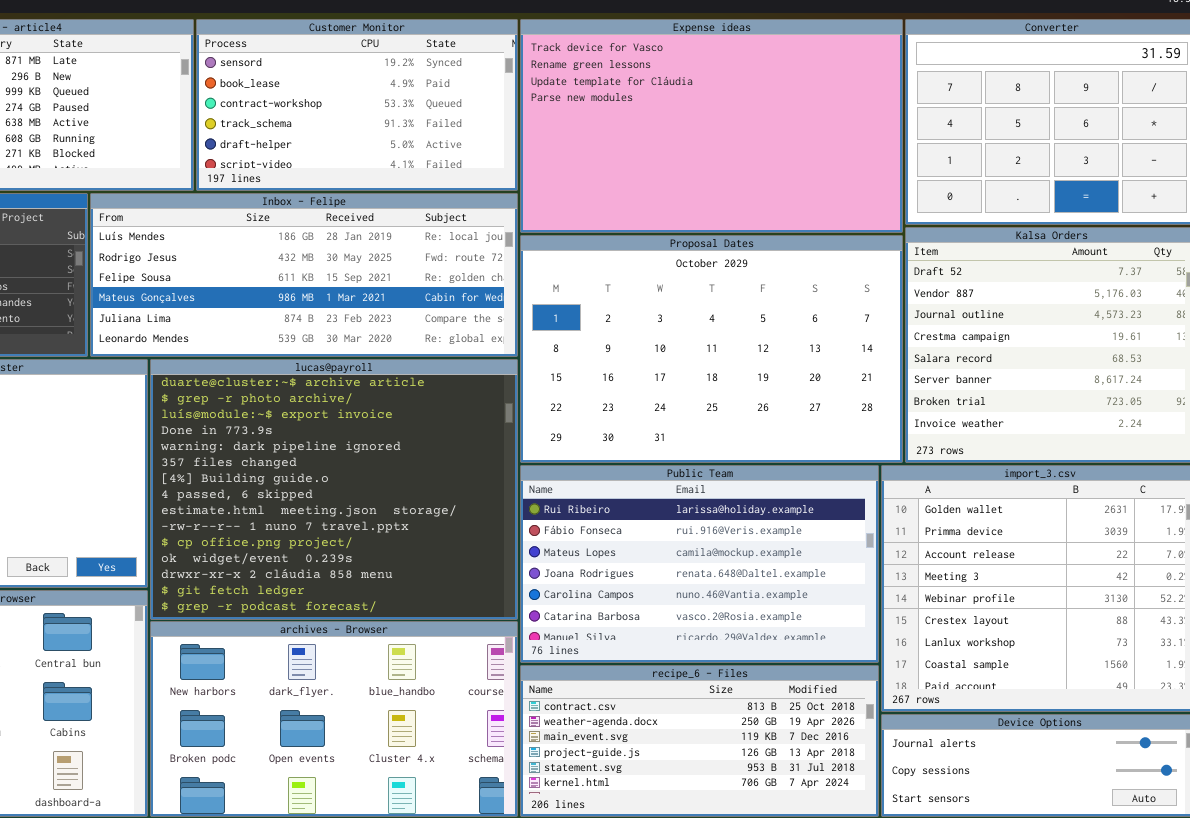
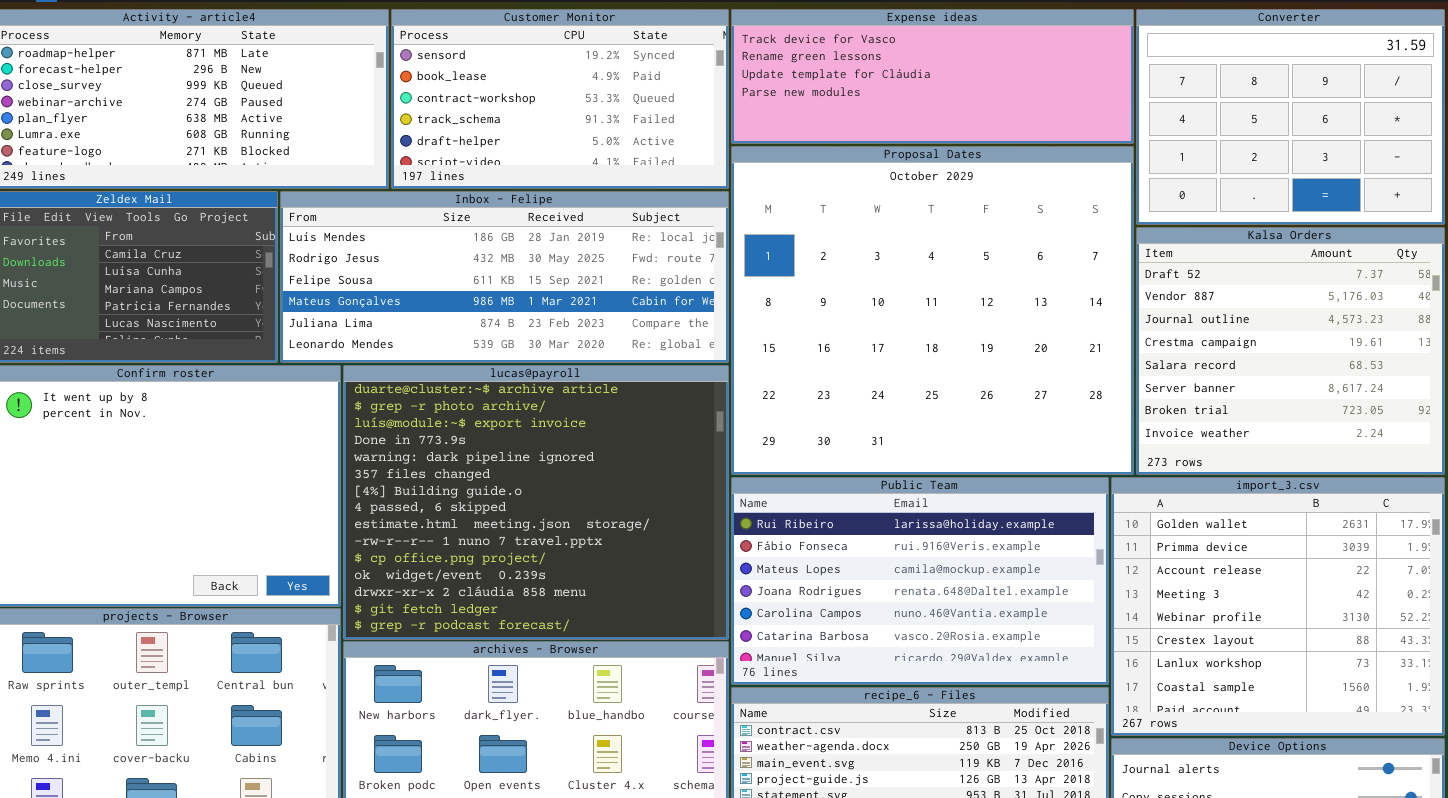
Expense ideas: [520,19,903,233] -> [731,9,1134,144], resized
Proposal Dates: [520,235,903,463] -> [731,146,1134,475], resized

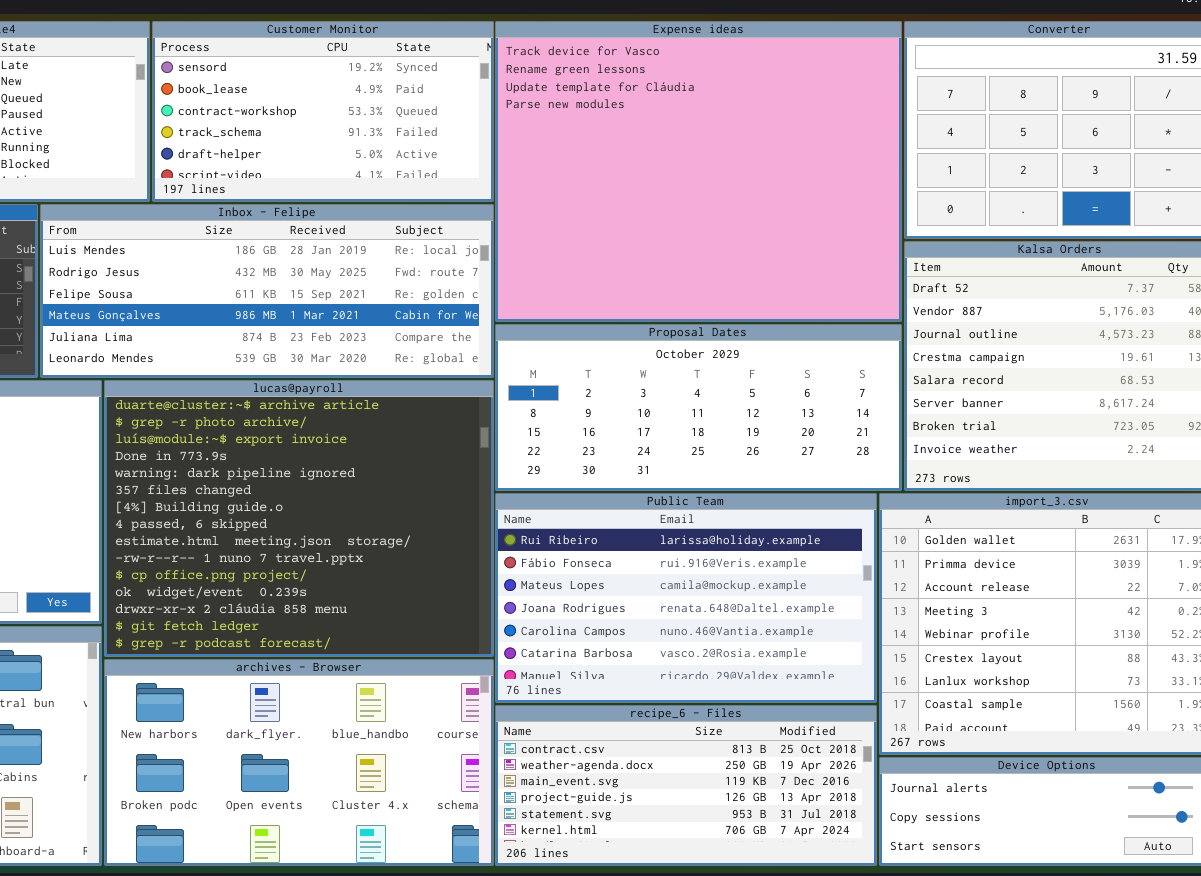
Expense ideas: [731,9,1134,144] -> [495,21,902,322], resized
Proposal Dates: [731,146,1134,475] -> [495,324,902,491], resized

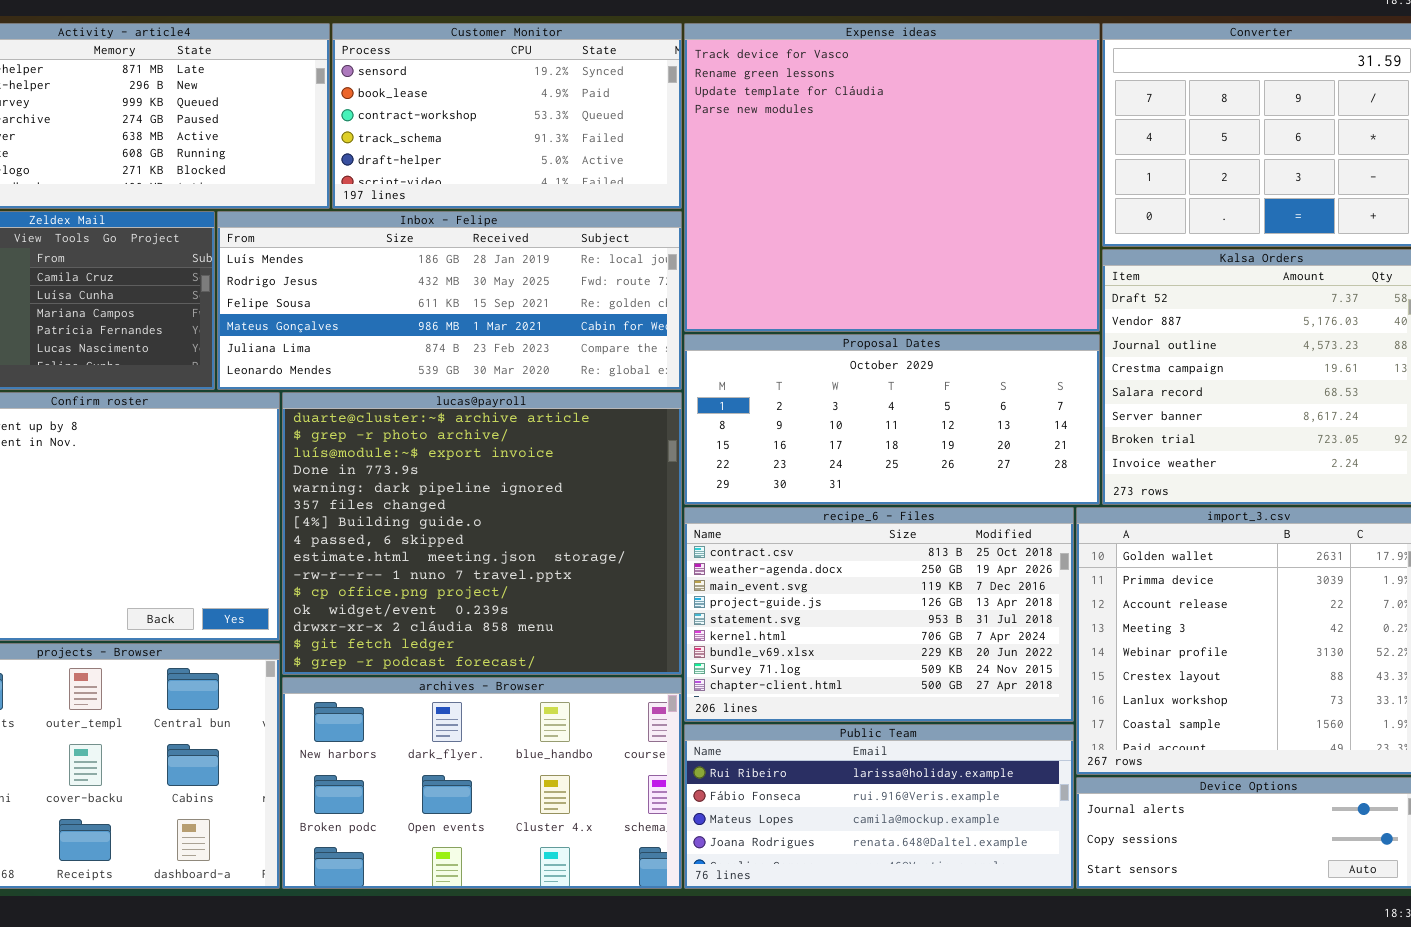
Public Team: [495,493,877,703] -> [684,724,1074,889], moved, resized
recipe_6 - Files: [495,705,877,866] -> [684,507,1074,722], moved, resized

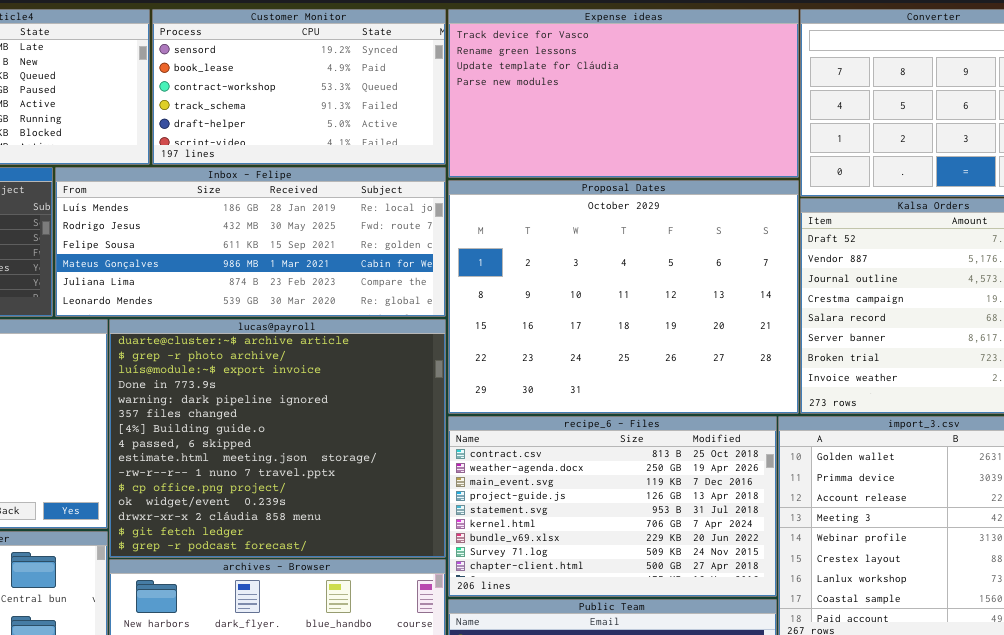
Expense ideas: [684,23,1100,332] -> [448,9,799,178], resized
Proposal Dates: [684,334,1100,505] -> [448,180,799,414], resized

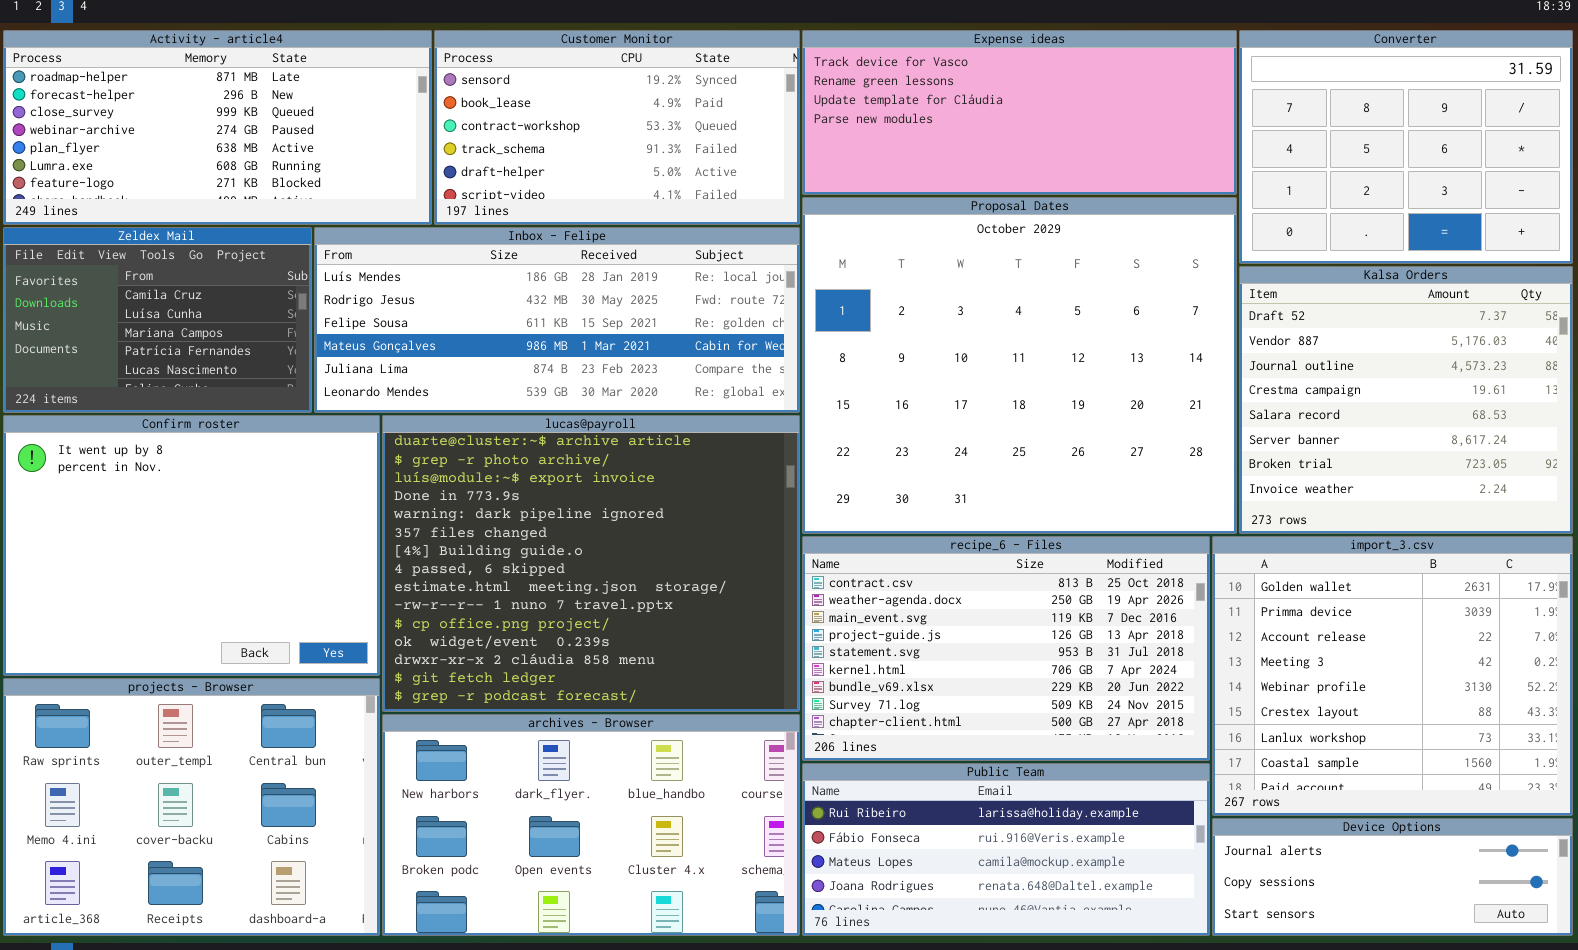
Expense ideas: [448,9,799,178] -> [802,30,1237,195], resized
Proposal Dates: [448,180,799,414] -> [802,197,1237,534], resized

